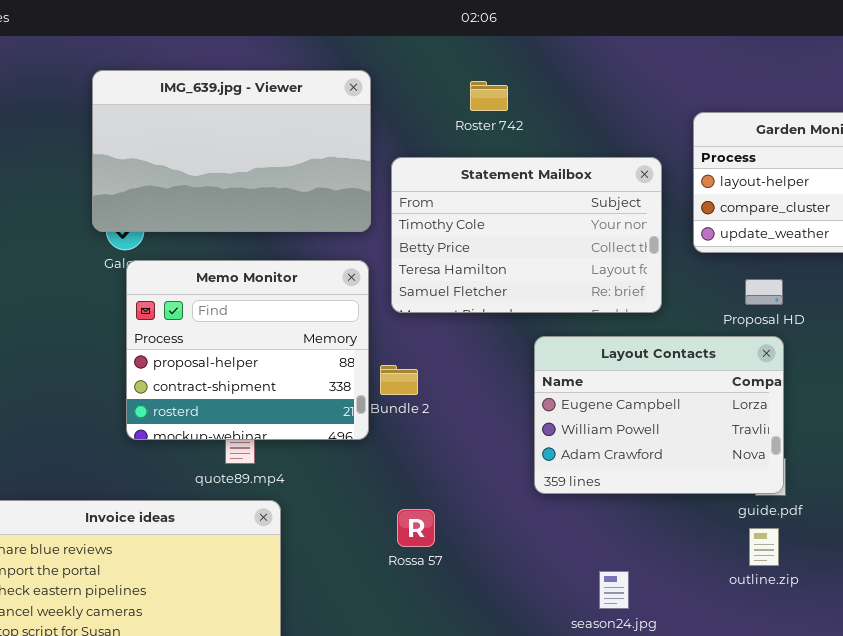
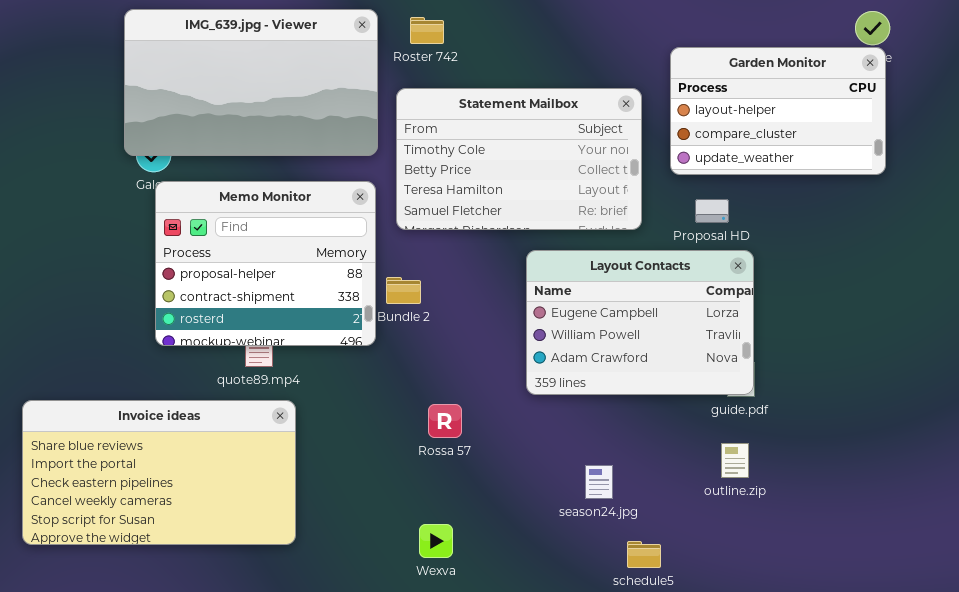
Roster 742: [470,81,508,111] -> [410,17,444,44], moved
Proposal HD: [745,279,783,305] -> [695,199,729,223], moved
Rossa 57: [397,509,435,547] -> [428,404,462,438], moved
outline.zip: [749,528,779,566] -> [721,443,749,478], moved

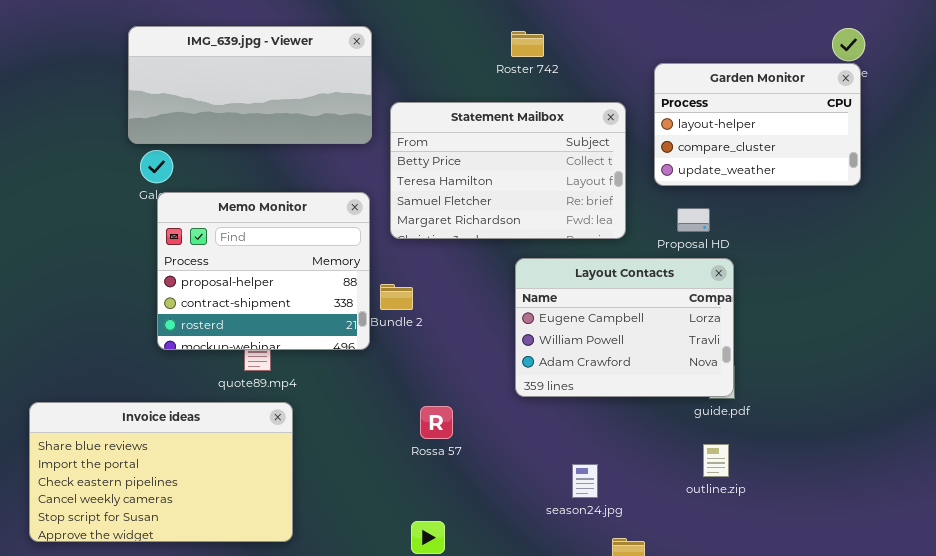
IMG_639.jpg - Viewer: [124,9,378,156] -> [128,26,372,144], resized
Roster 742: [410,17,444,44] -> [511,31,544,57], moved
Statement Mailbox: [396,88,642,230] -> [390,102,626,239], scrolled down 1 row

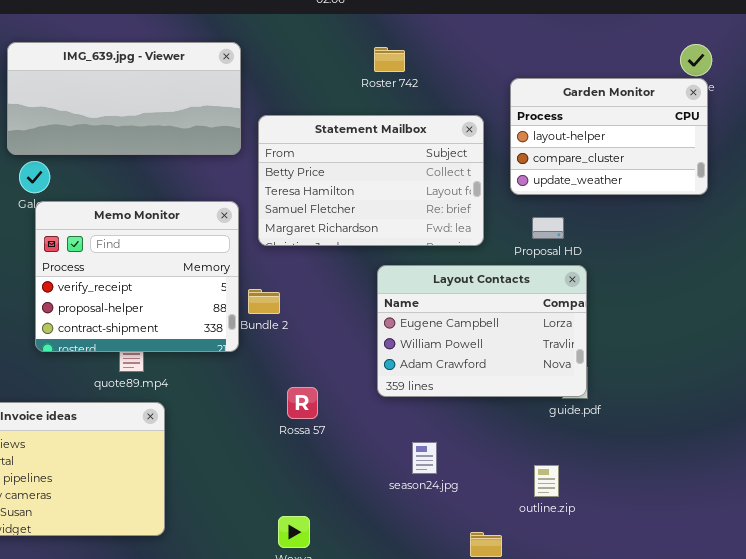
Memo Monitor: [157,192,370,350] -> [35,201,239,352], scrolled up 1 row
Rossa 57: [420,406,453,439] -> [287,387,318,419], moved
outline.zip: [703,444,729,477] -> [534,465,559,497], moved
season24.jpg: [572,464,598,498] -> [412,442,437,474], moved

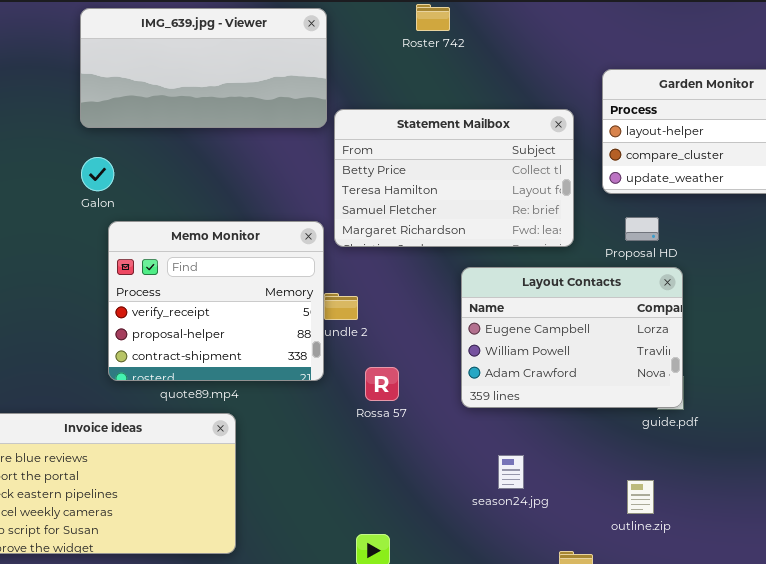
IMG_639.jpg - Viewer: [7,42,241,155] -> [80,8,327,128], moved
Roster 742: [374,47,405,72] -> [416,4,450,31], moved
Memo Monitor: [35,201,239,352] -> [108,221,324,381], moved
Rossa 57: [287,387,318,419] -> [365,367,399,401], moved

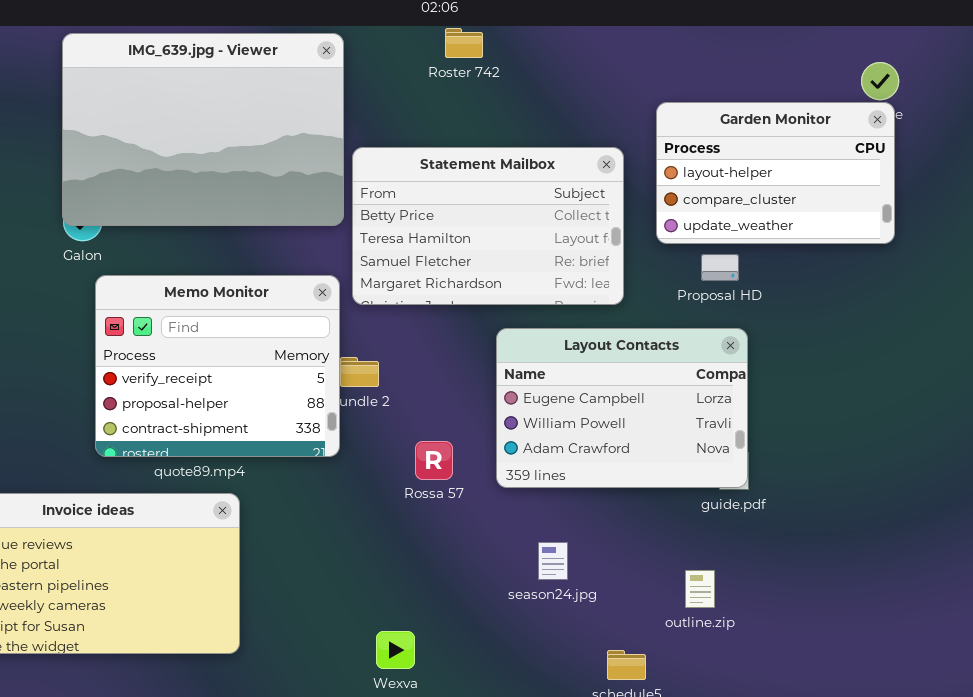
IMG_639.jpg - Viewer: [80,8,327,128] -> [62,33,344,226], resized
Proposal HD: [625,217,659,241] -> [701,254,739,281], moved
Rossa 57: [365,367,399,401] -> [415,441,453,480], moved

